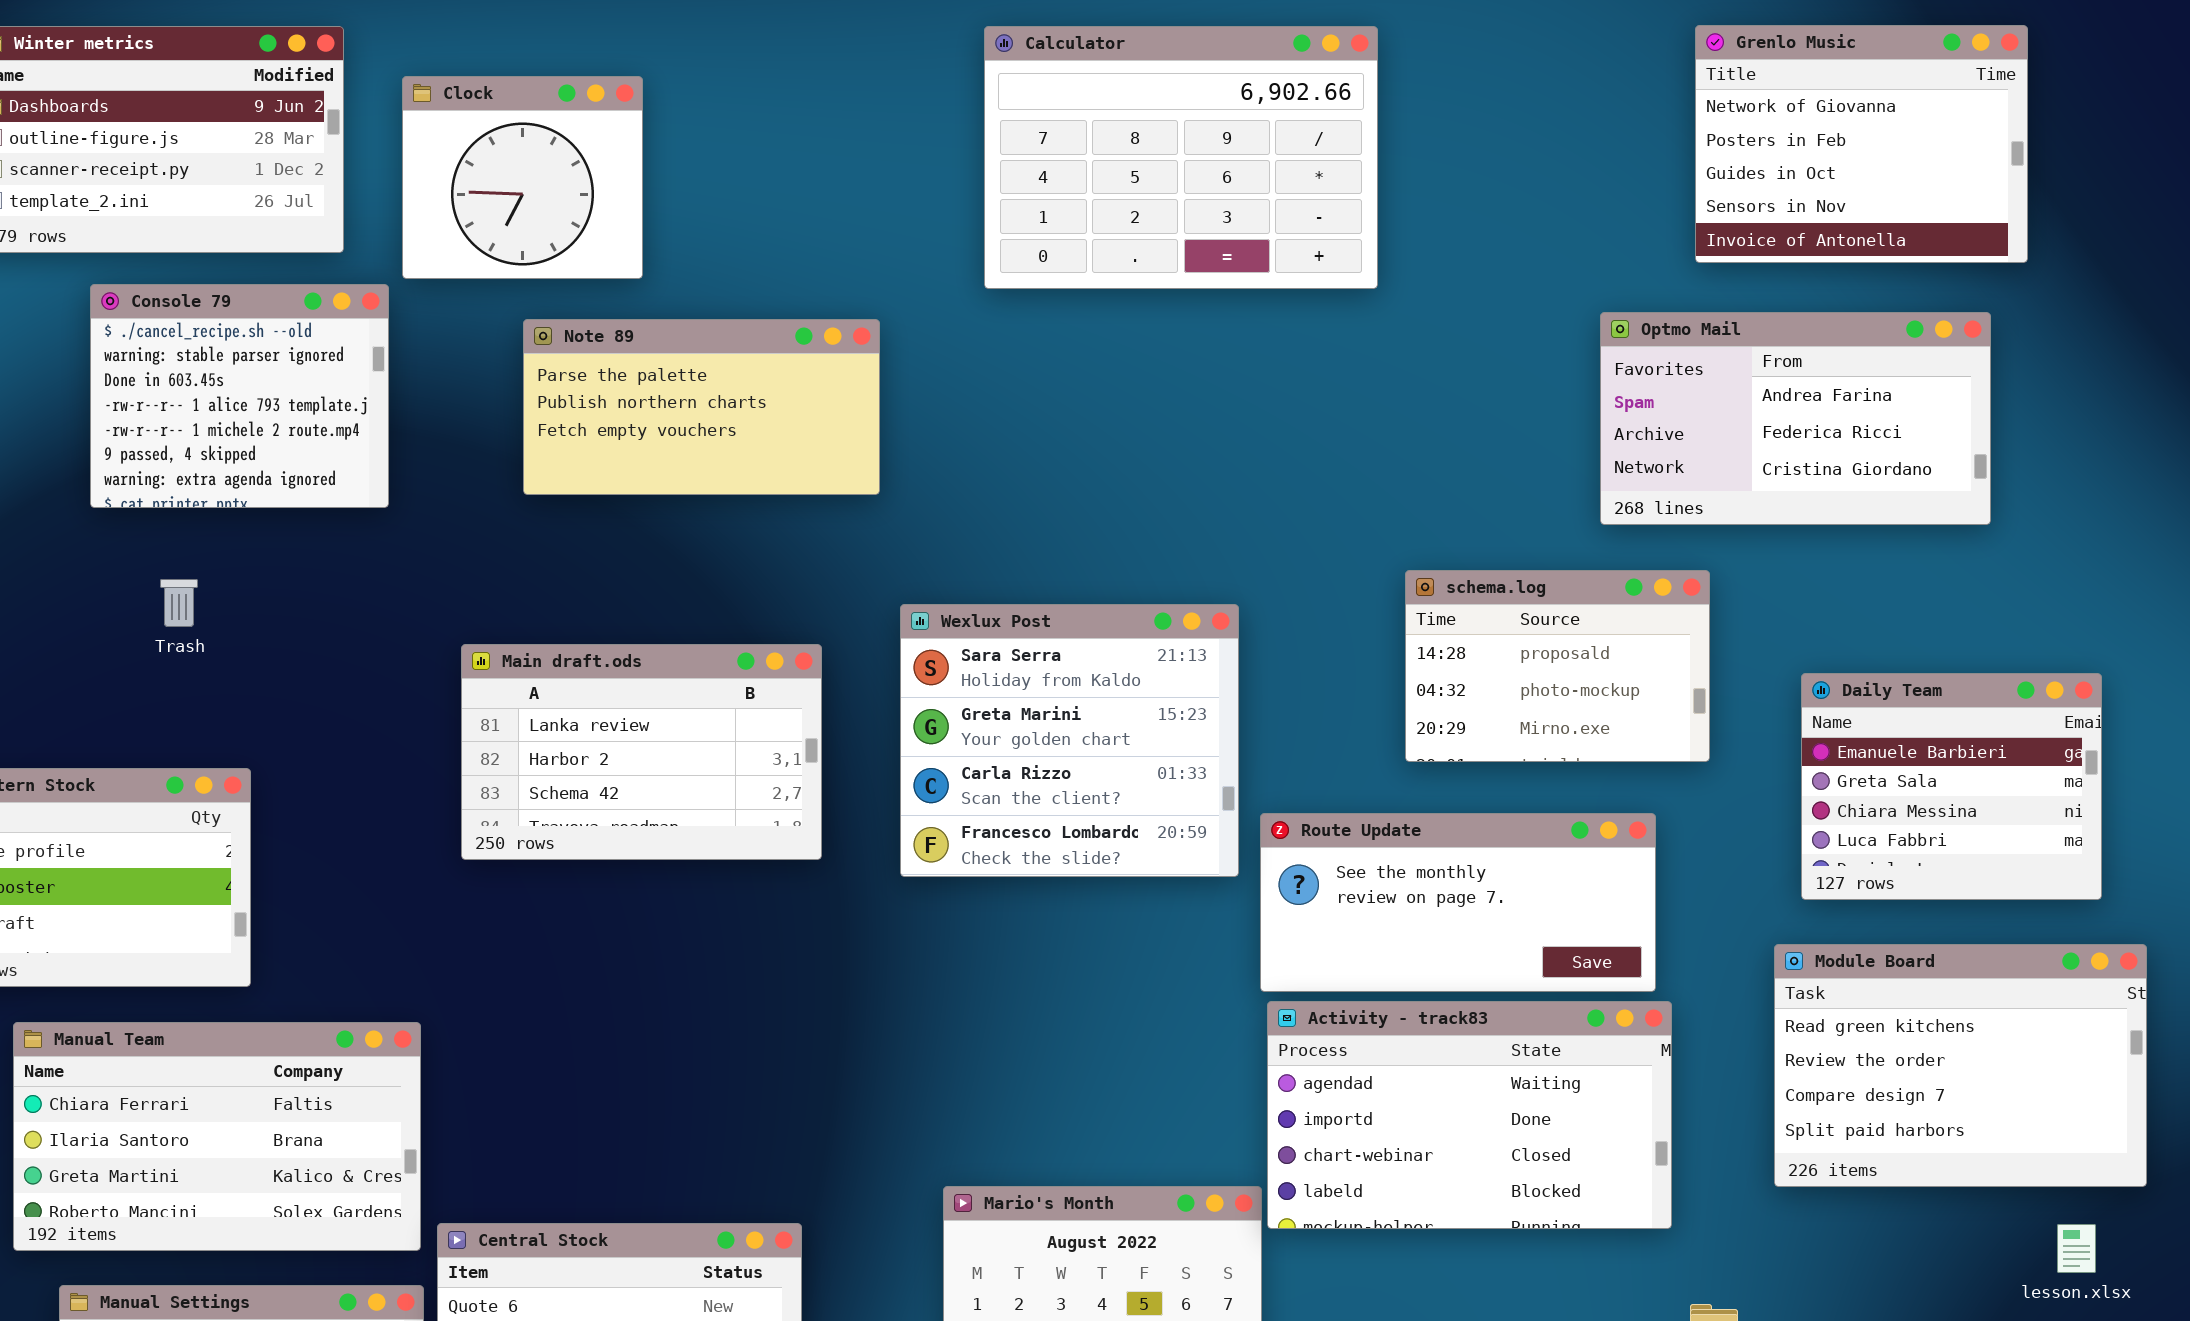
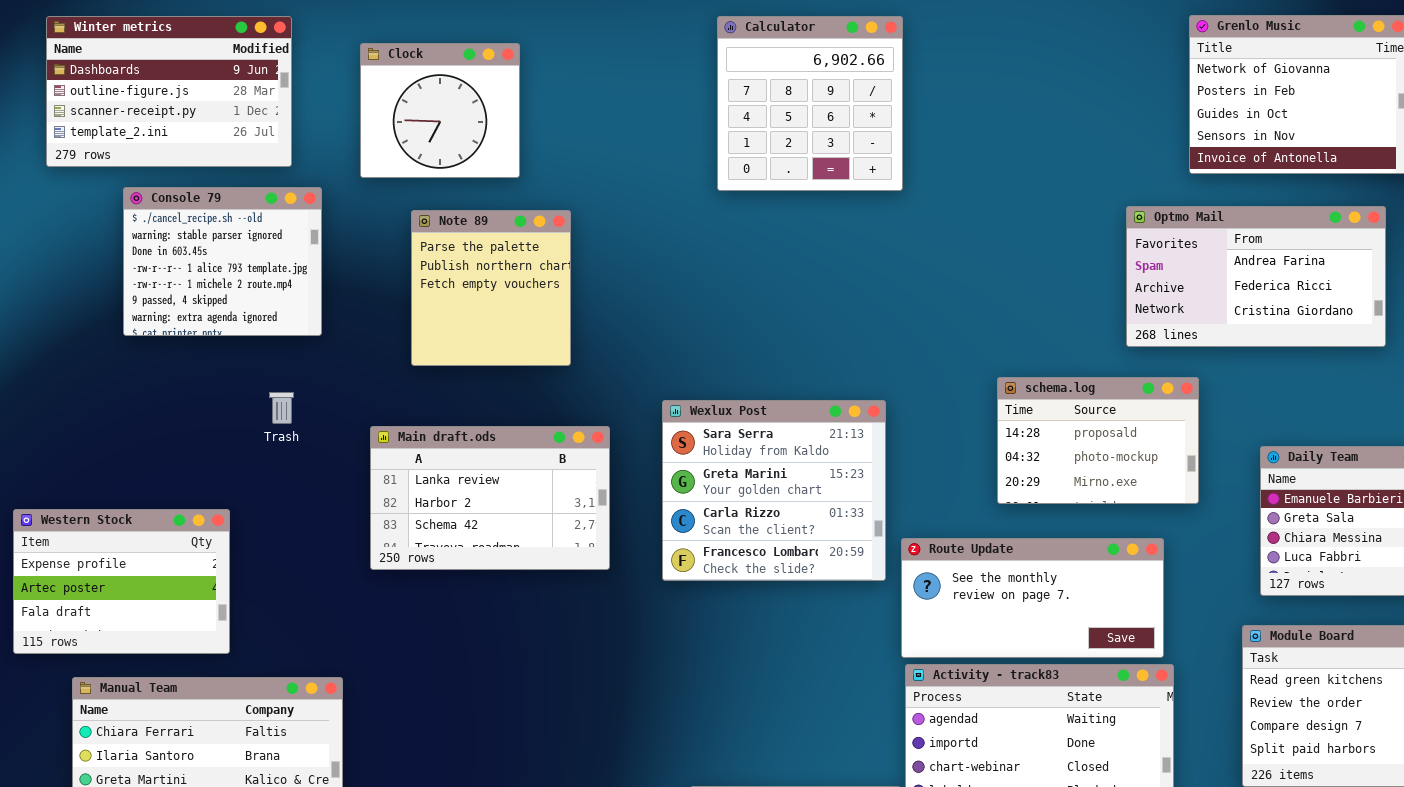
Calculator: [984,26,1378,289] -> [717,16,903,191], resized
Clock: [402,76,643,279] -> [360,43,520,178], moved
Note 89: [523,319,880,495] -> [411,210,571,366], resized
Trash: [160,579,198,627] -> [269,392,294,424], moved

